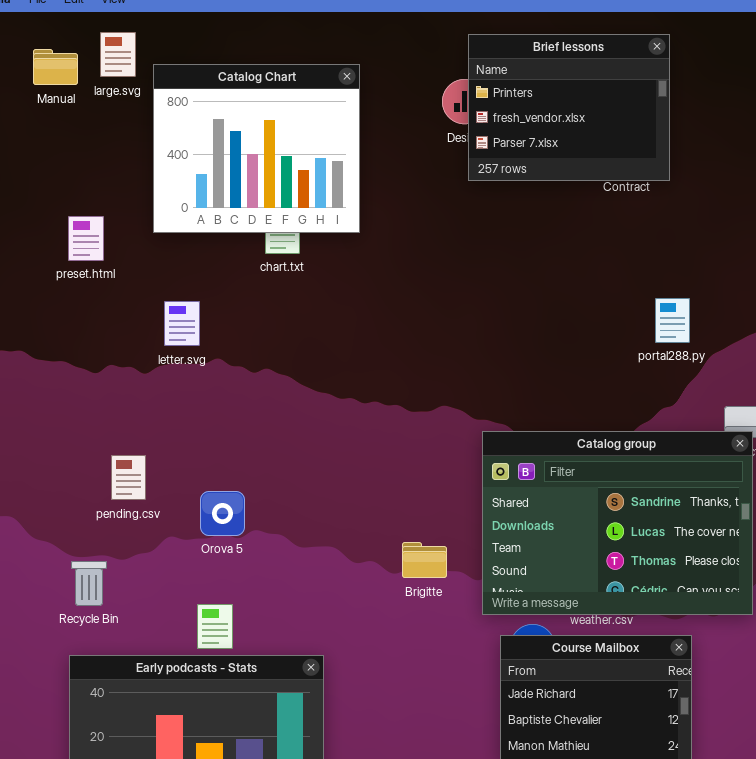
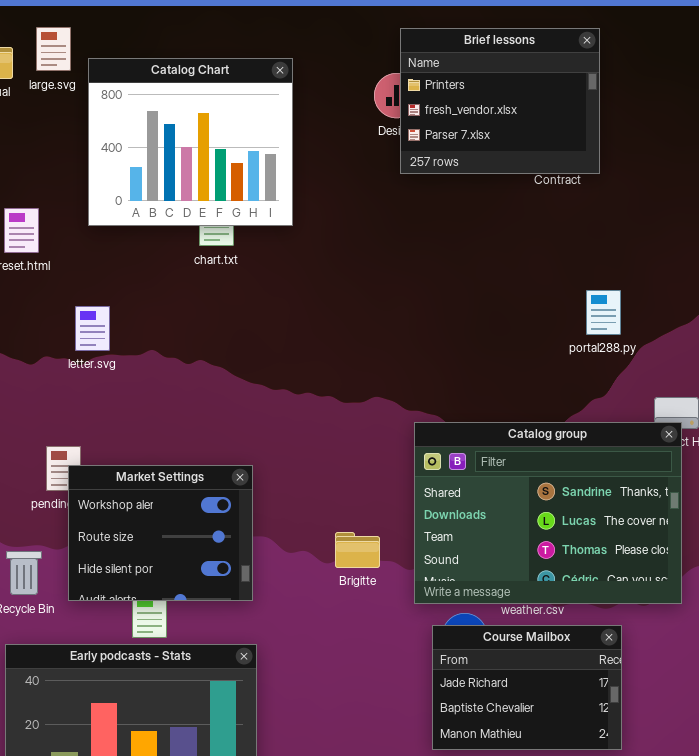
letter.svg: [164,301,200,346] -> [75,306,110,351], moved
Market Settings: none -> [68,465,253,601], opened

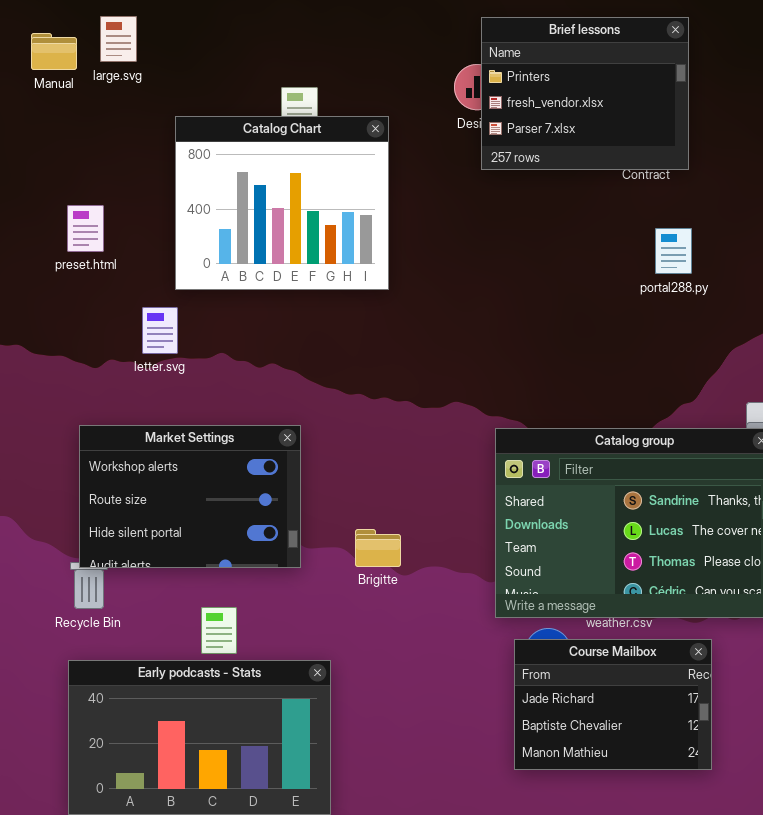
Catalog Chart: [88,58,293,226] -> [175,116,389,290], moved
portal288.py: [586,290,621,335] -> [655,228,692,274], moved
Market Settings: [68,465,253,601] -> [79,425,301,568], moved, resized
Brigitte: [335,532,380,568] -> [355,529,401,567], moved

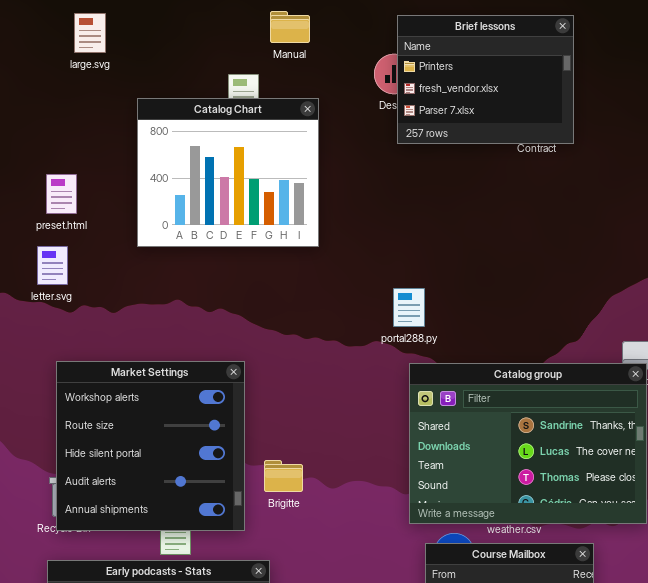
Manual: [31,33,77,70] -> [270,11,310,43], moved
portal288.py: [655,228,692,274] -> [393,288,425,327], moved
letter.svg: [142,307,178,354] -> [37,246,68,285], moved
Market Settings: [79,425,301,568] -> [56,361,245,531], resized
Brigitte: [355,529,401,567] -> [264,460,303,492], moved

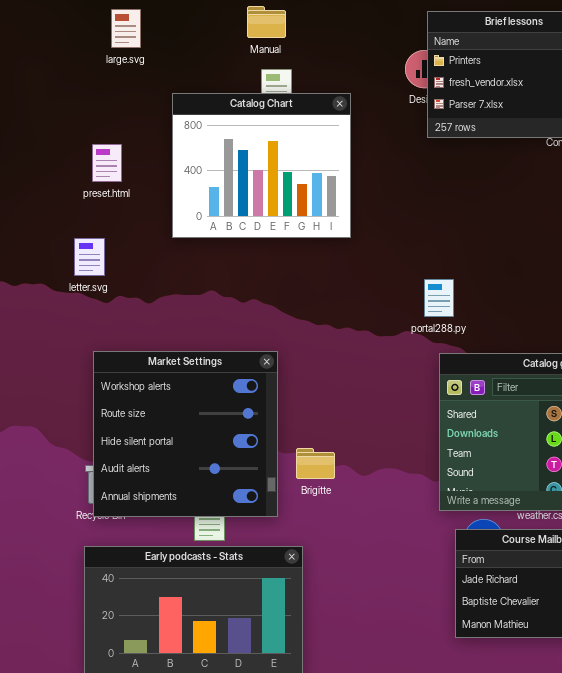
Manual: [270,11,310,43] -> [247,6,286,38], moved
preset.html: [46,174,77,214] -> [92,144,122,182], moved

